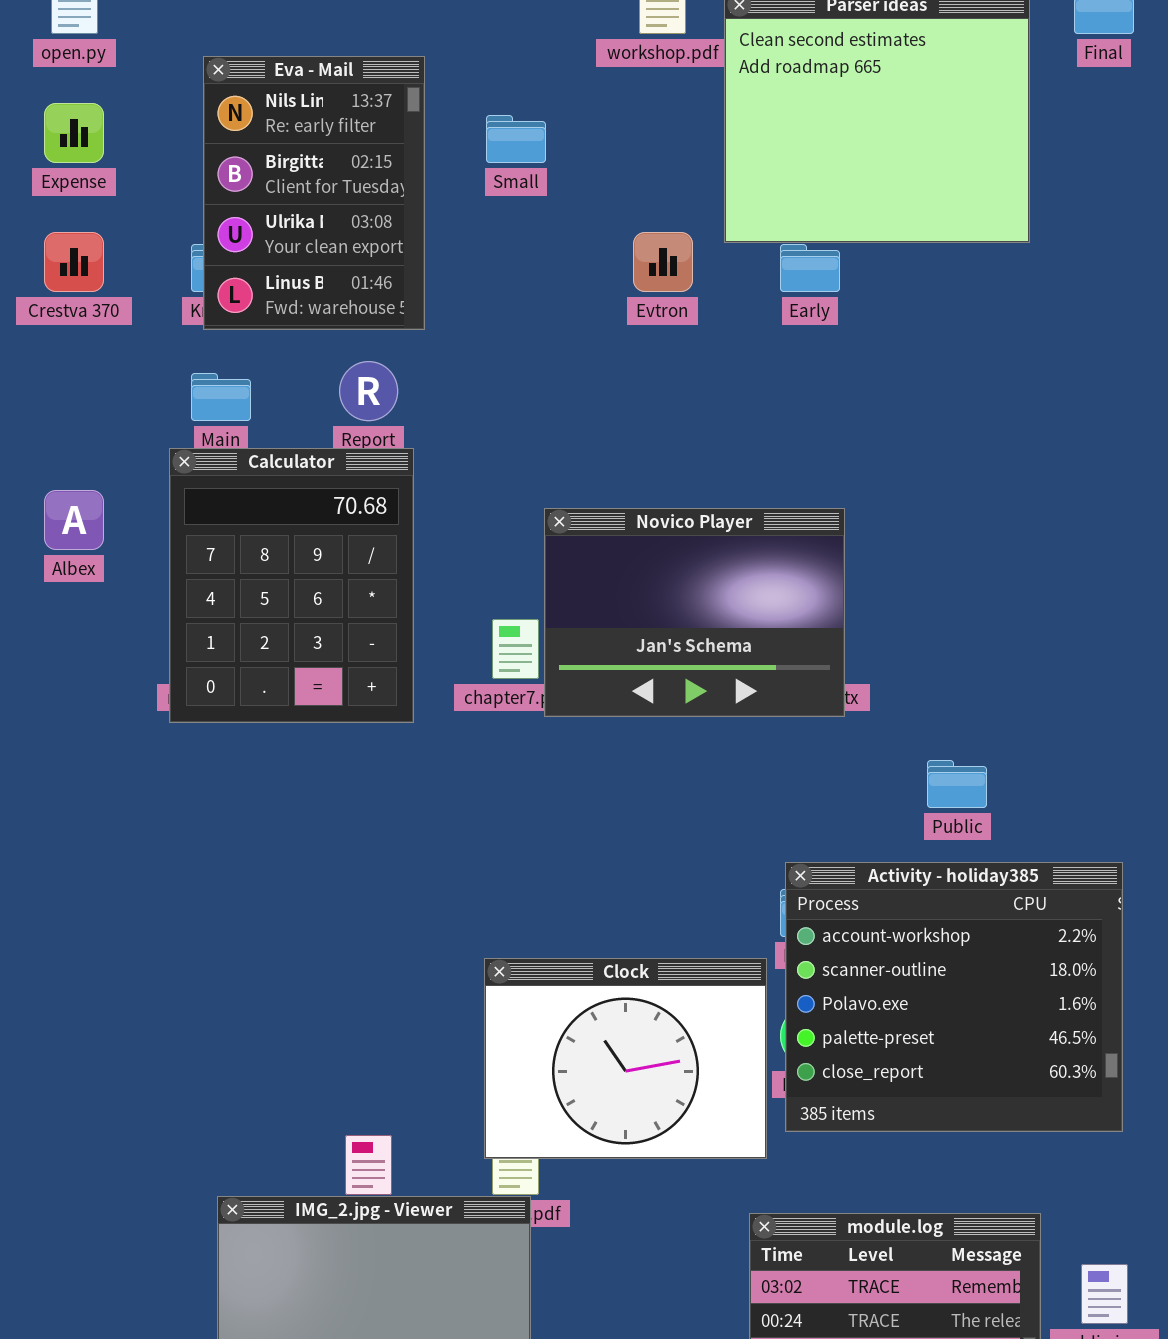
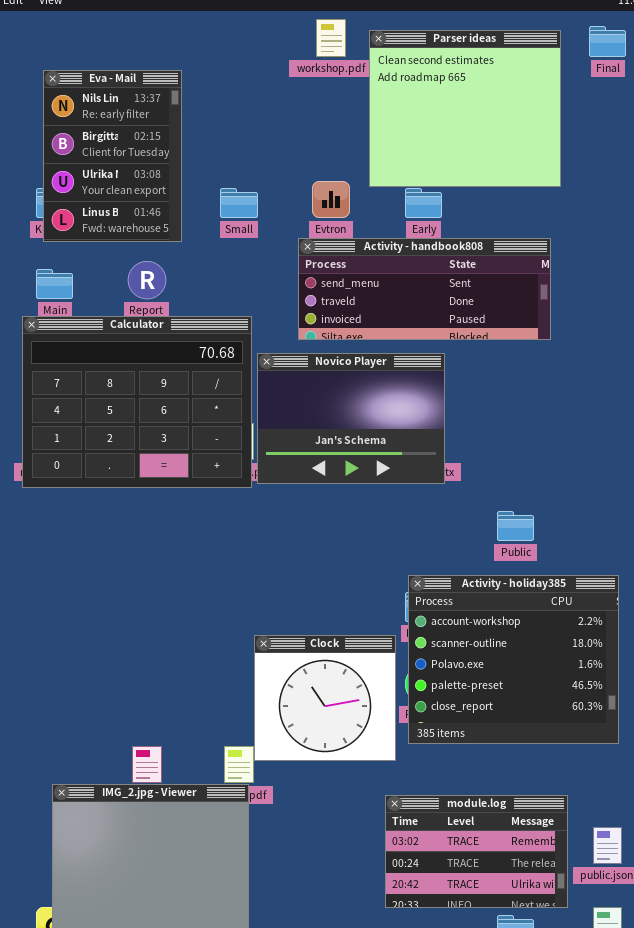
Small: [486,115,546,163] -> [220,188,258,218], moved
Activity - handbook808: none -> [298,238,551,340], opened
Calculator: [169,448,414,723] -> [22,316,252,488], resized
Clock: [484,958,767,1159] -> [254,635,396,761], resized

